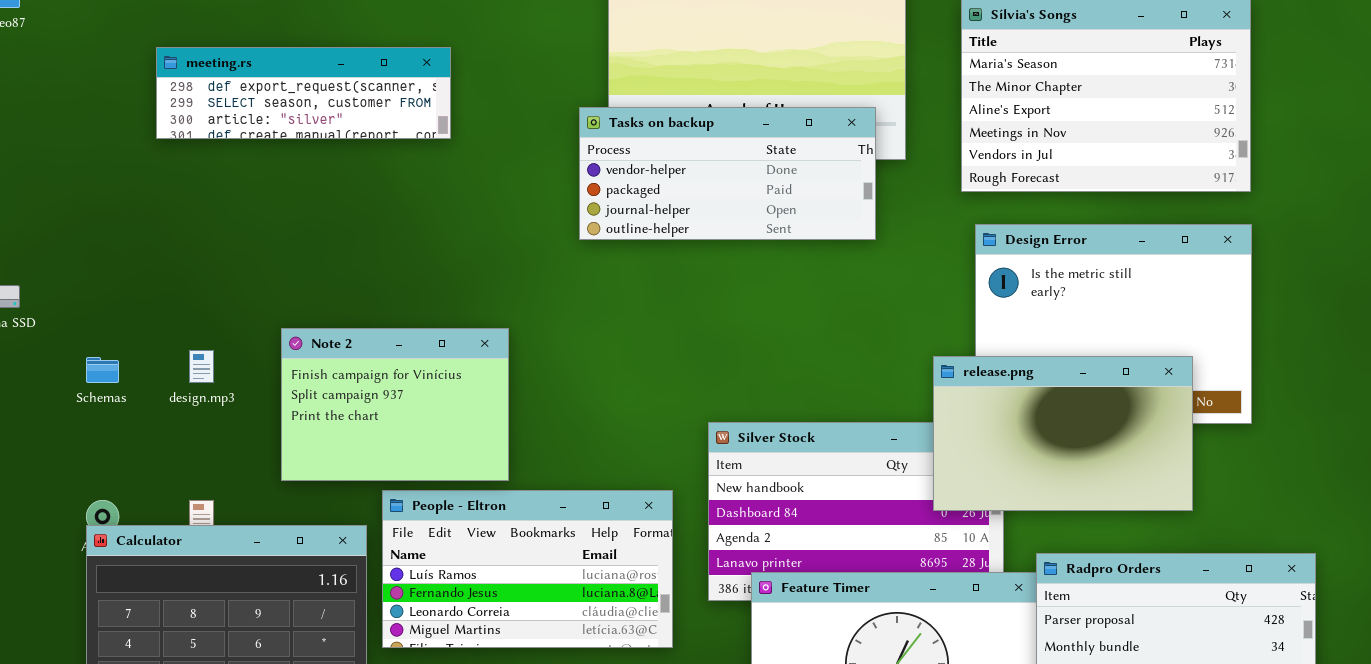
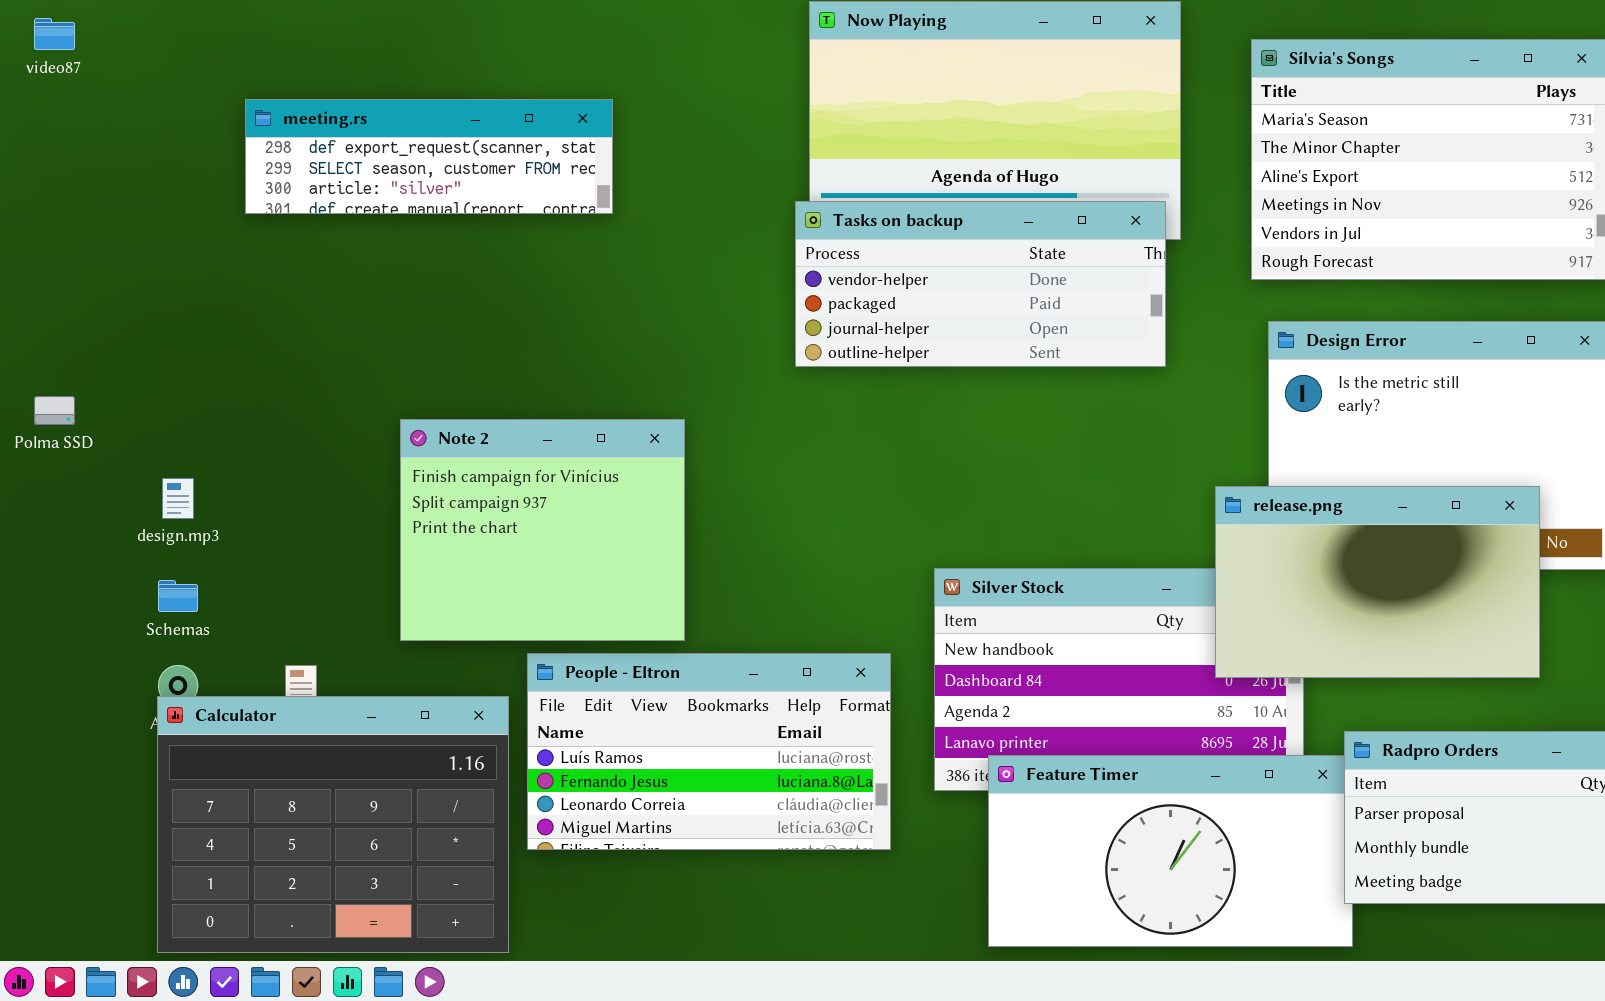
Tasks on backup: [579,107,876,240] -> [795,201,1166,367], moved
Note 2: [281,328,509,481] -> [400,419,685,641], resized
design.mp3: [189,350,214,383] -> [162,478,194,519], moved
Schemas: [86,357,119,383] -> [158,580,198,612], moved

